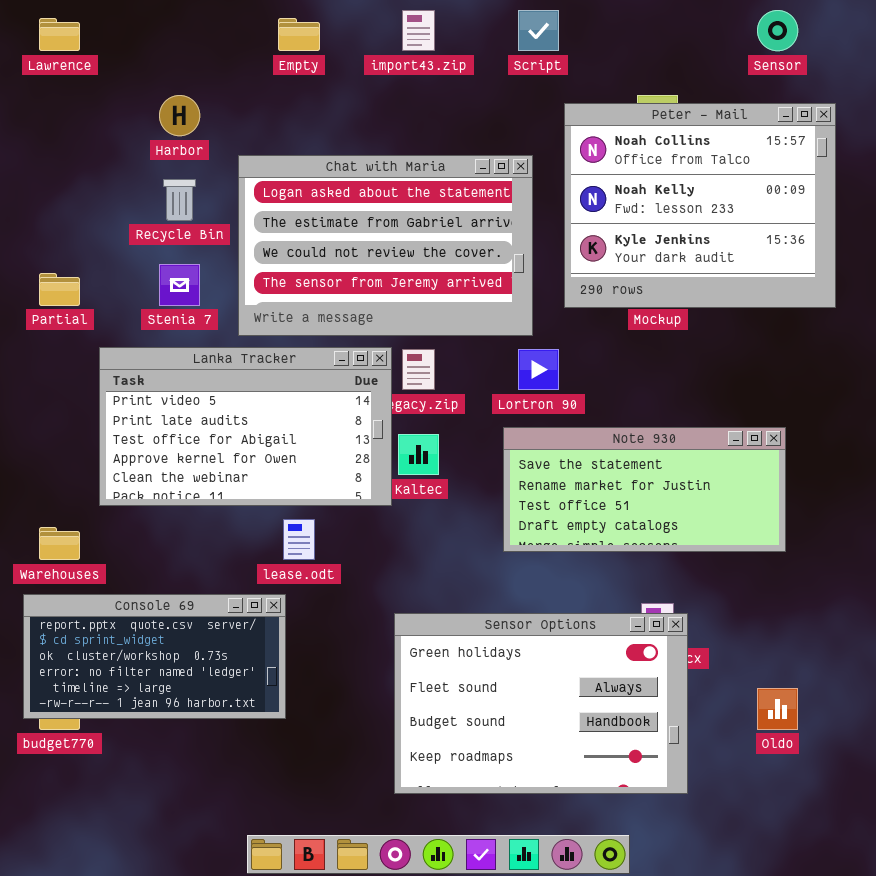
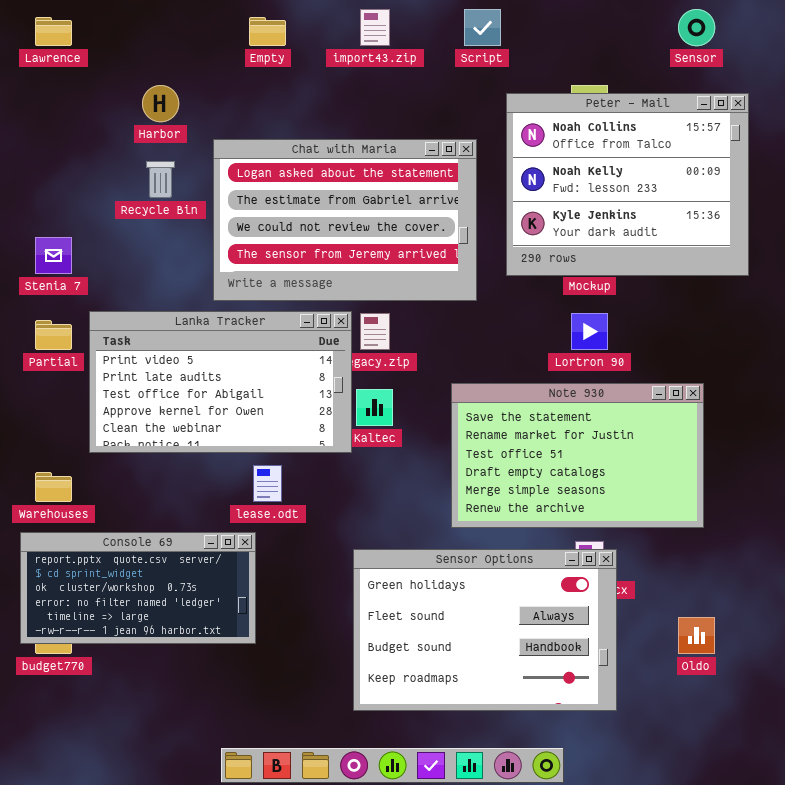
Stenia 7: [159,264,200,306] -> [35,237,72,274], moved
Partial: [39,273,80,306] -> [35,320,72,350], moved
Lortron 90: [518,349,559,390] -> [571,313,608,350], moved
Note 930: [503,427,786,552] -> [451,383,704,528], resized

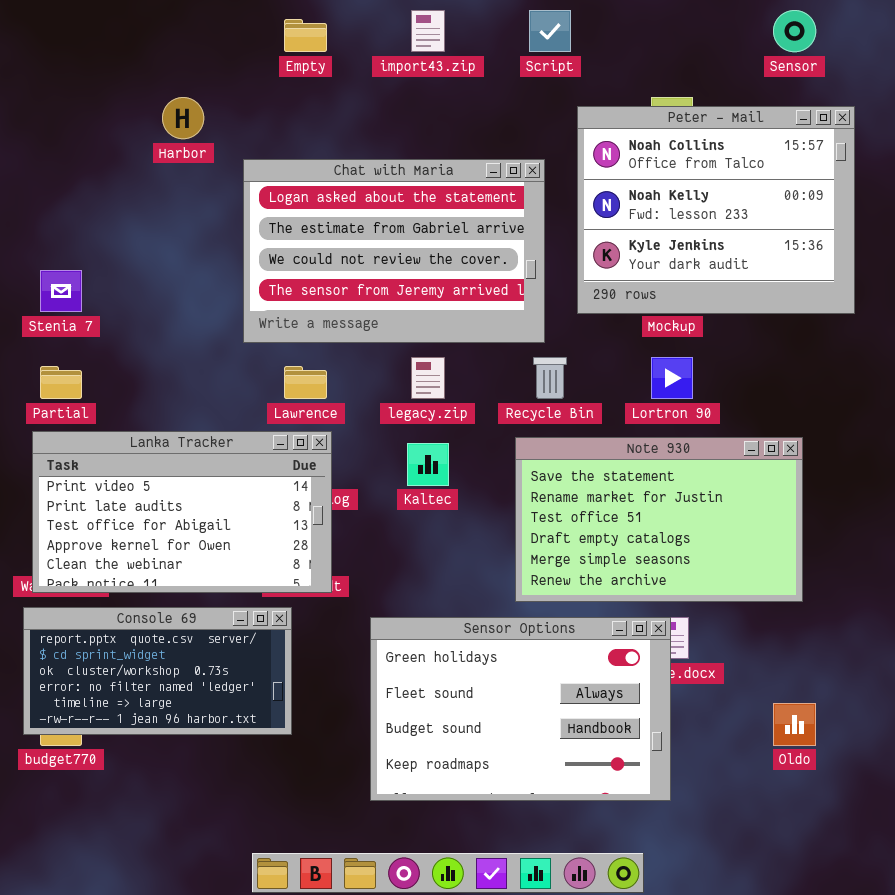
Lawrence: [35,17,72,46] -> [284,366,327,399], moved
Recycle Bin: [146,161,175,198] -> [533,357,567,399], moved
Lanka Tracker: [89,311,352,453] -> [32,431,332,593], moved
Sensor Options: [353,549,617,711] -> [370,617,671,801], moved

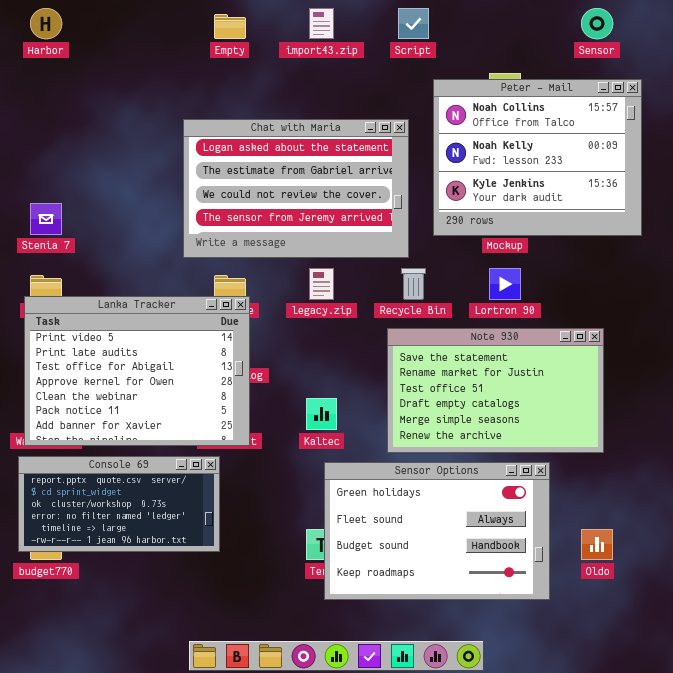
Harbor: [162,97,204,139] -> [30,8,62,39], moved
Lanka Tracker: [32,431,332,593] -> [24,296,250,446], resized
Kaltec: [407,443,449,486] -> [306,398,337,430], moved
Sensor Options: [370,617,671,801] -> [324,462,550,600], moved

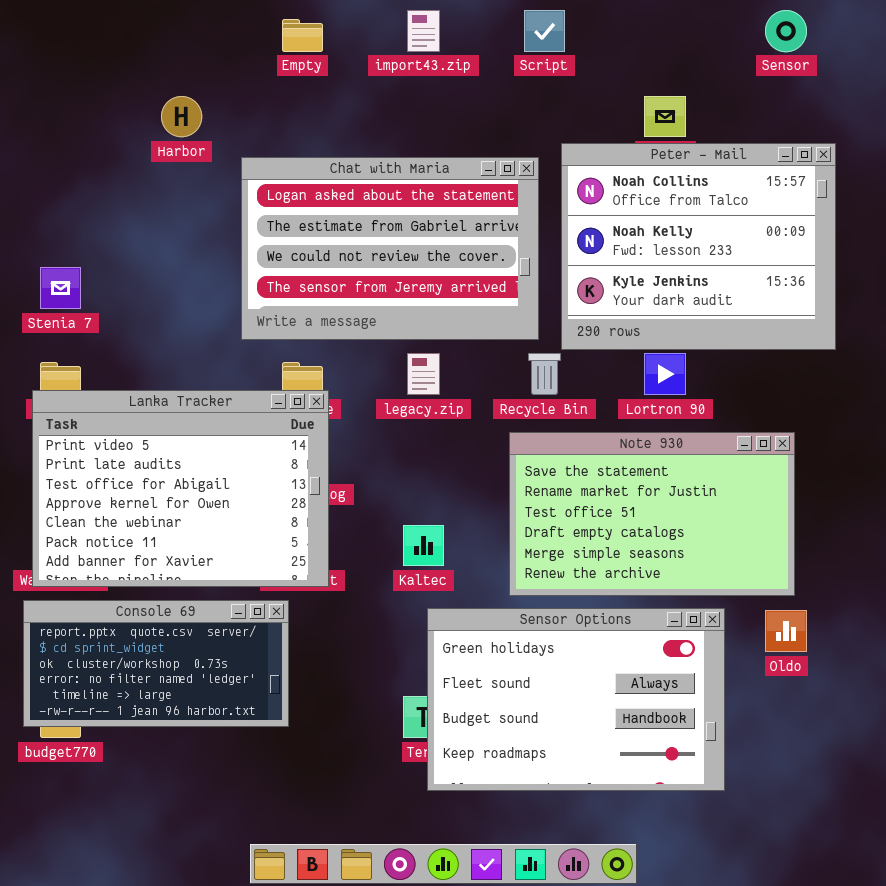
Harbor: [30,8,62,39] -> [161,96,202,137], moved
Peter - Mail: [433,79,642,236] -> [561,143,836,350], moved
Oldo: [581,529,613,560] -> [765,610,807,652], moved

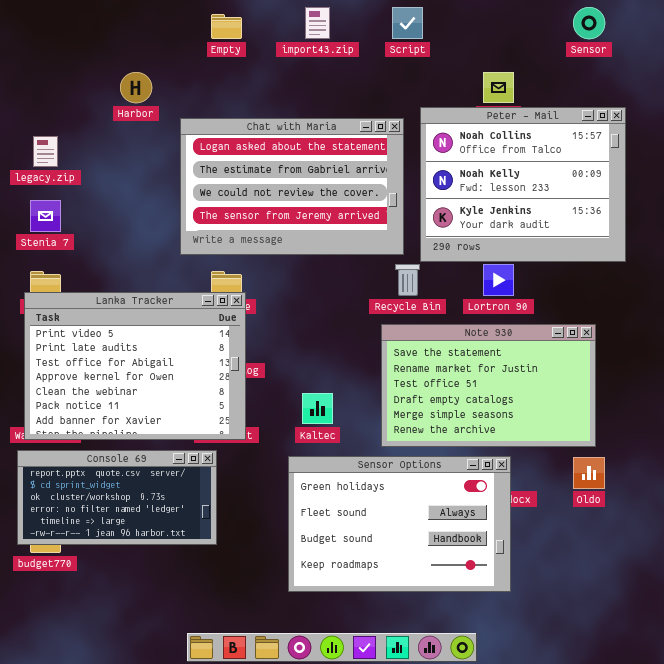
legacy.zip: [407,353,440,395] -> [33,136,58,167], moved
Sensor Options: [427,608,725,791] -> [288,456,511,592], moved

